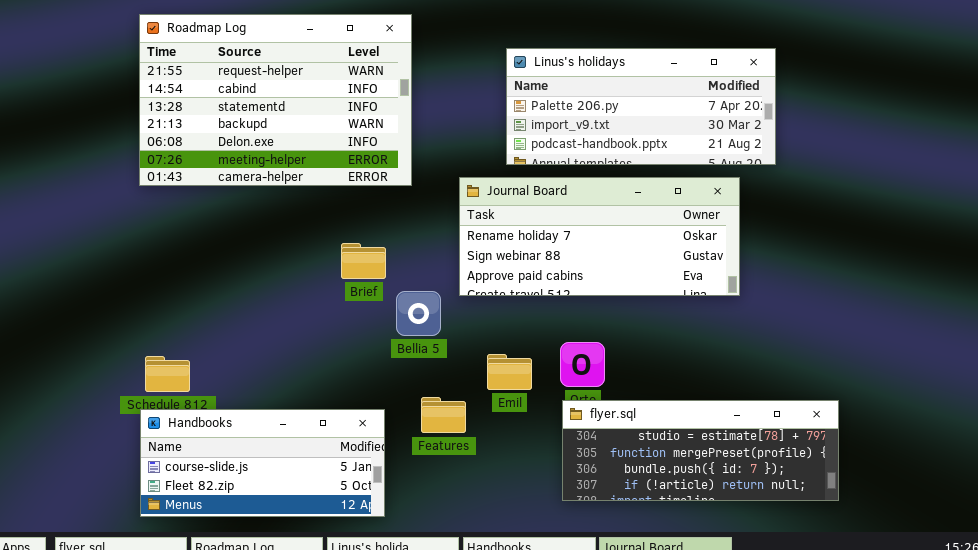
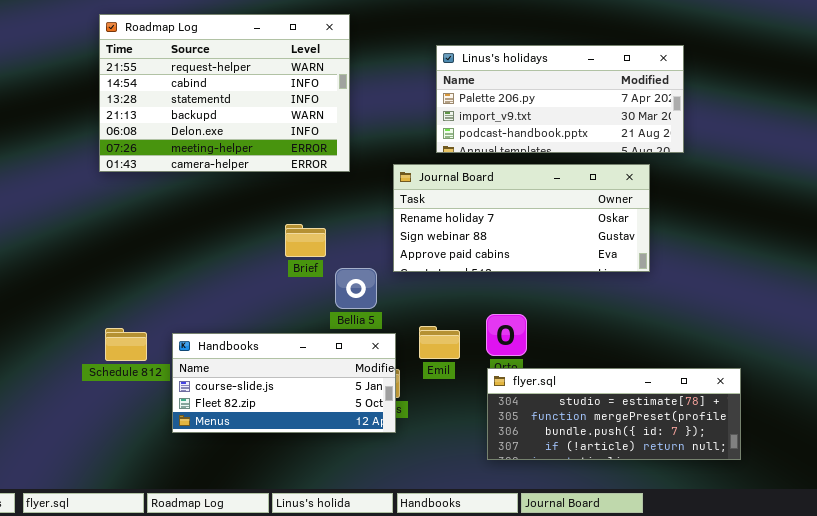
Handbooks: [140,409,385,517] -> [172,333,396,433], moved

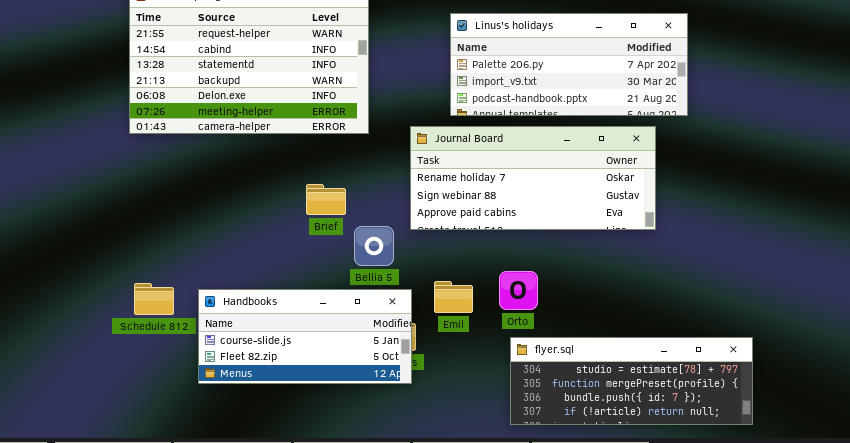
flyer.sql: [487,368,741,460] -> [510,337,753,425], moved

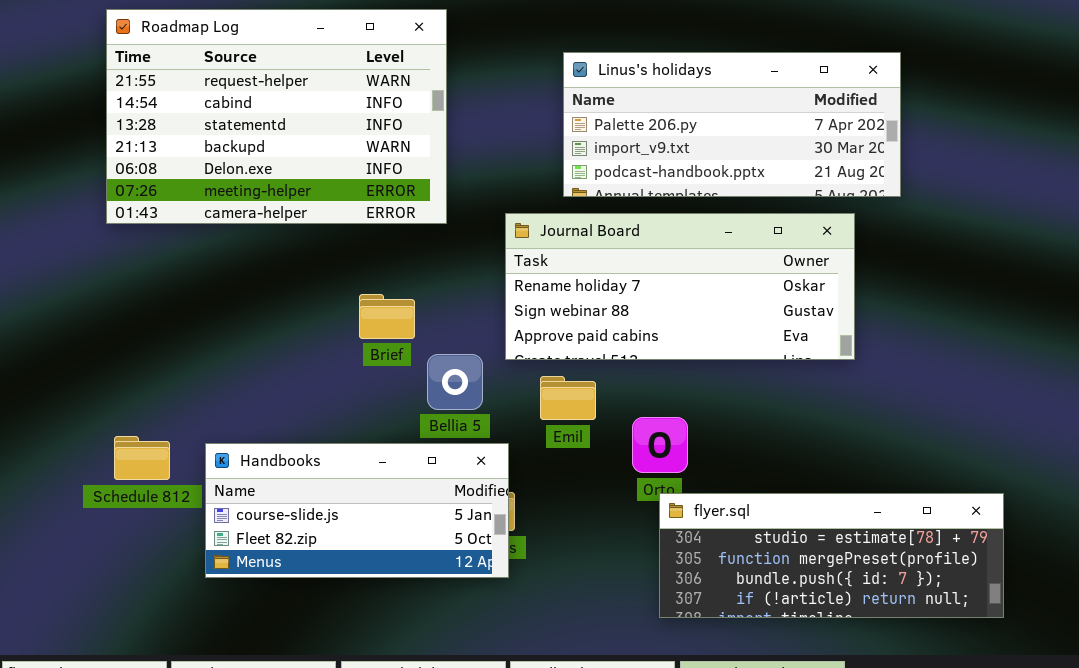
Emil: [434,281,473,313] -> [540,376,596,420], moved
flyer.sql: [510,337,753,425] -> [659,493,1004,618], moved

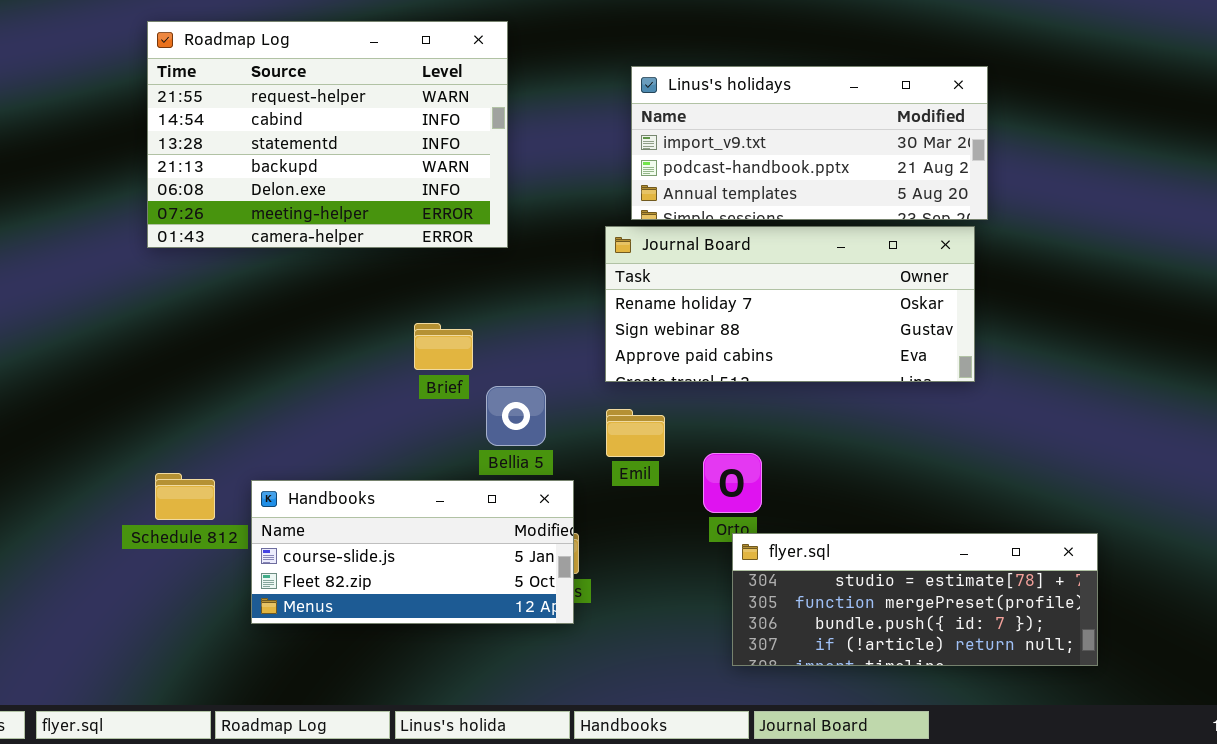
Linus's holidays: [563,52,901,197] -> [631,66,988,220], scrolled down 1 row
Journal Board: [505,213,855,360] -> [605,226,975,382], moved

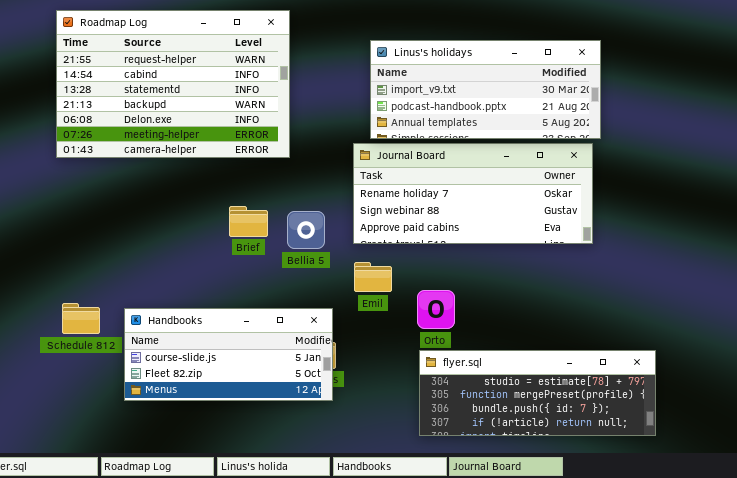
Bellia 5: [486,386,546,446] -> [287,211,325,249], moved
flyer.sql: [732,533,1098,666] -> [419,350,656,436], moved

